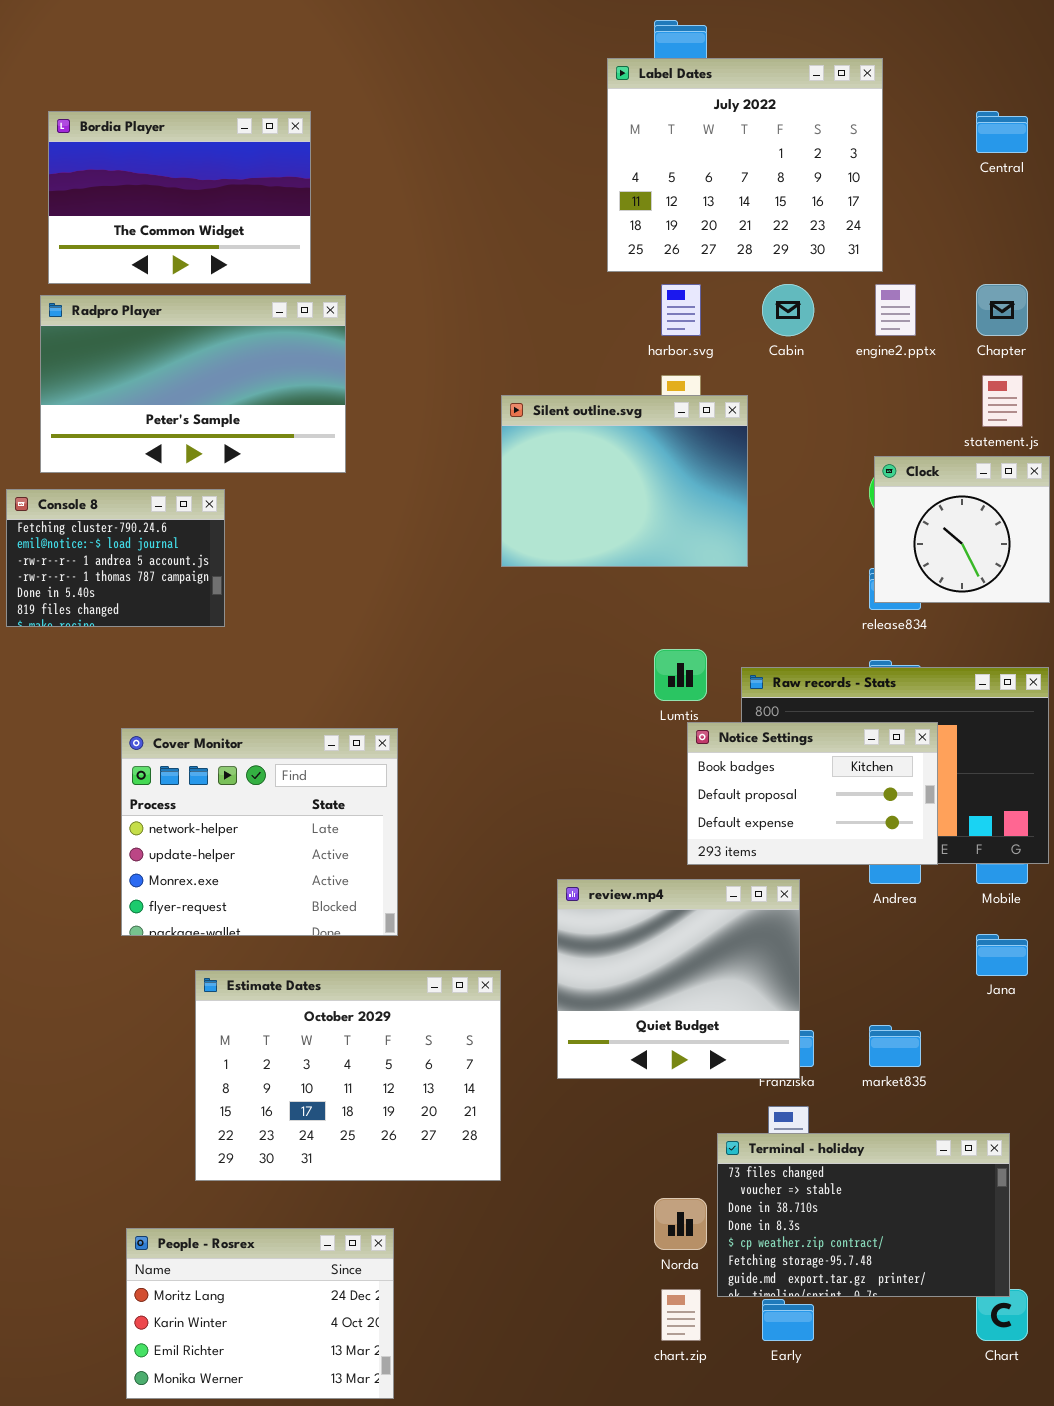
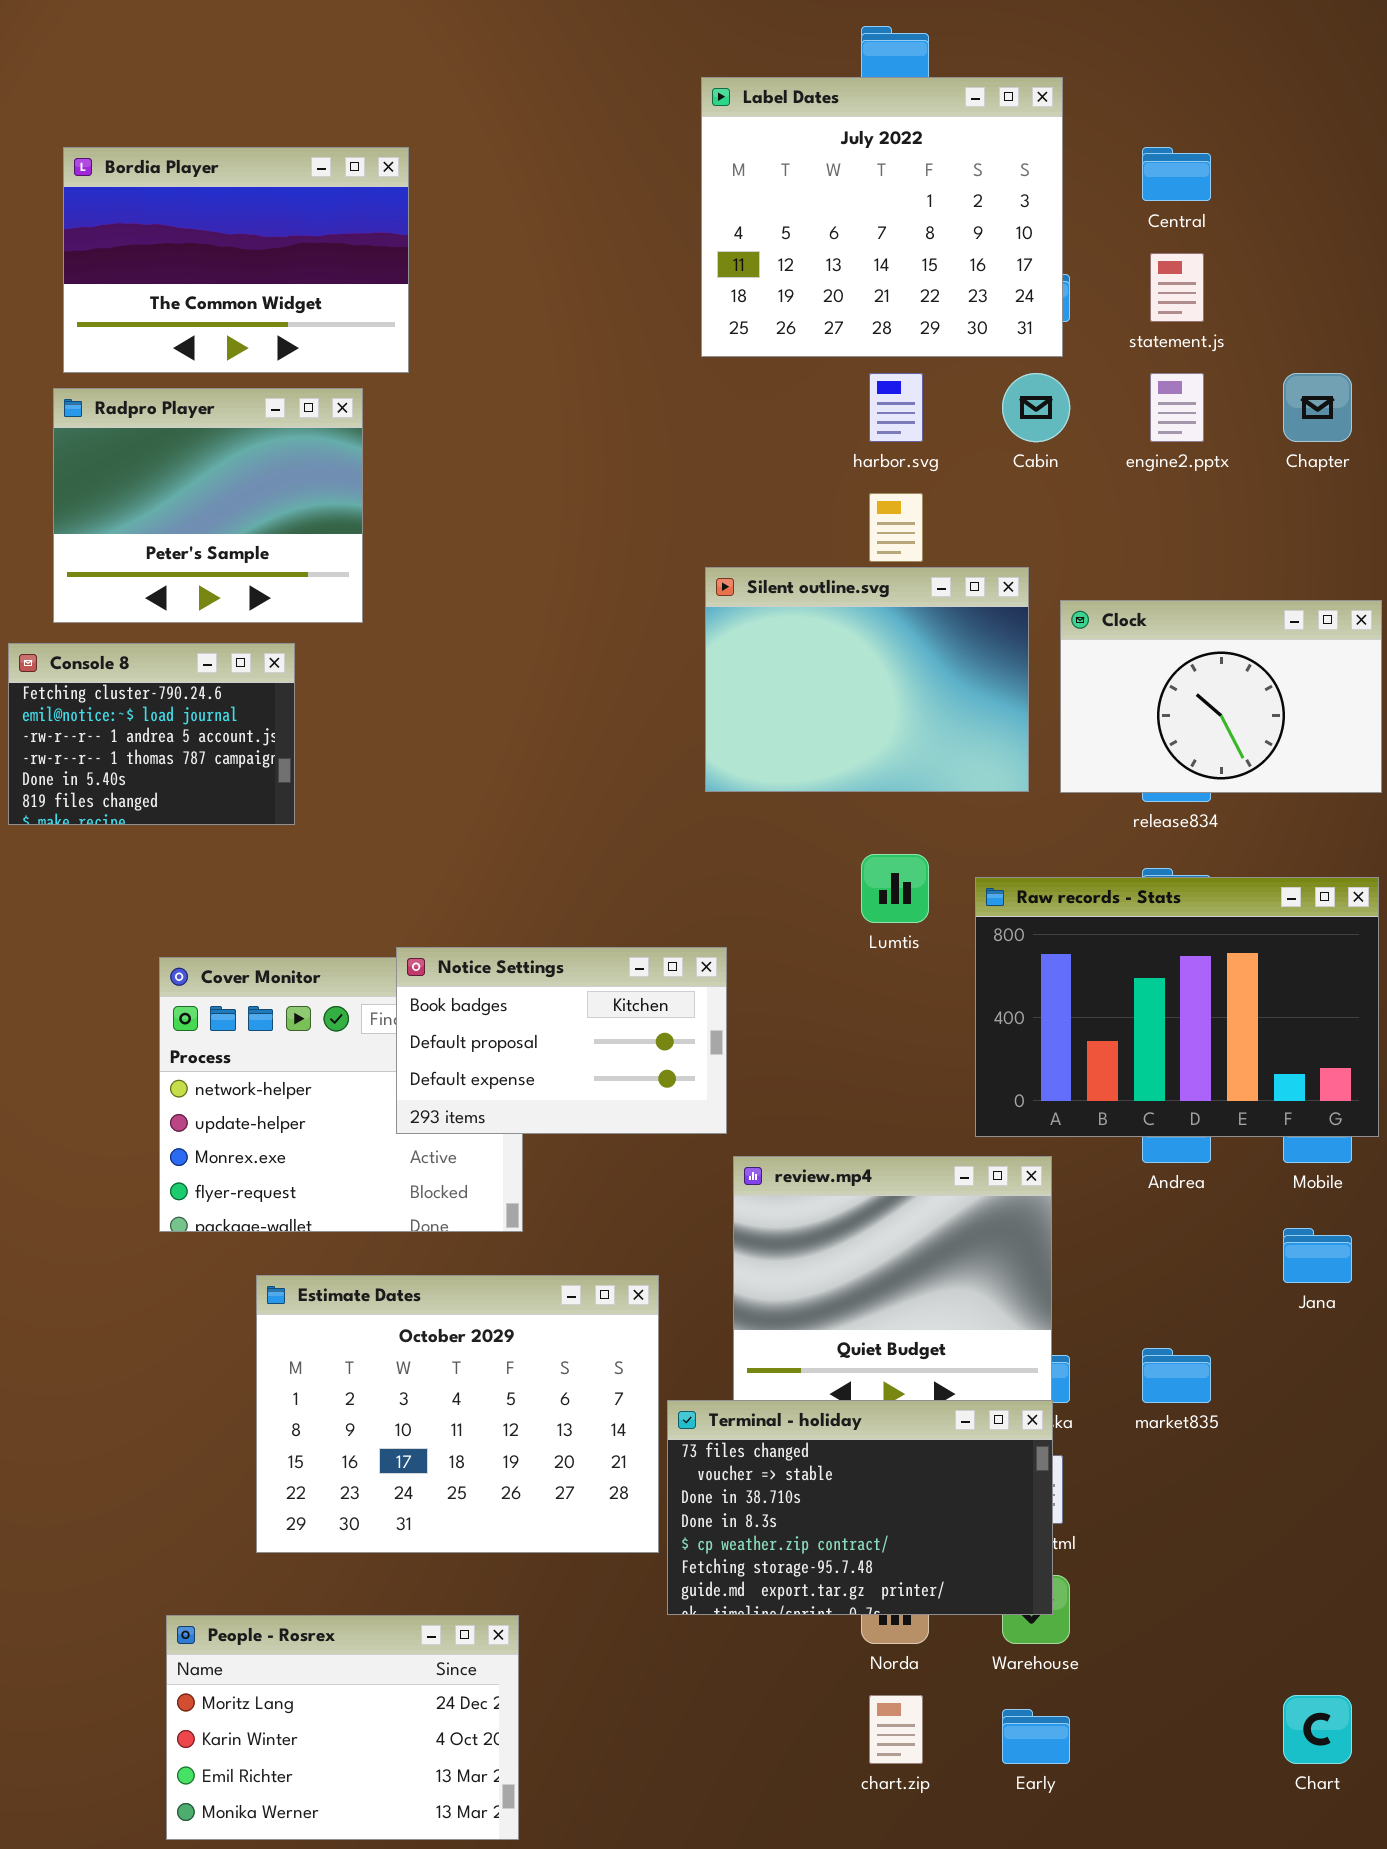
Label Dates: [607,58,883,272] -> [701,77,1063,357], moved
Central: [976,111,1028,153] -> [1142,147,1211,201], moved
Radpro Player: [40,295,346,473] -> [53,388,363,623], resized
statement.js: [982,375,1023,427] -> [1150,253,1204,322], moved
Silent outline.svg: [501,395,748,567] -> [705,567,1029,792], moved
Clock: [874,456,1050,603] -> [1060,600,1382,793], resized
Notice Settings: [687,722,938,865] -> [396,947,727,1134], moved
Terminal - holiday: [717,1133,1010,1297] -> [667,1400,1053,1615], moved

